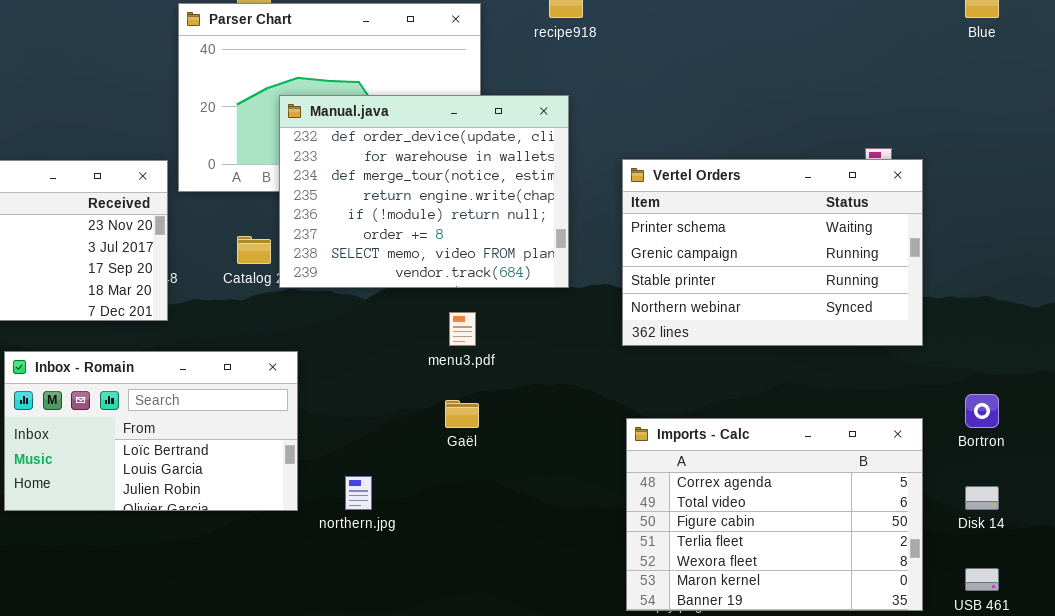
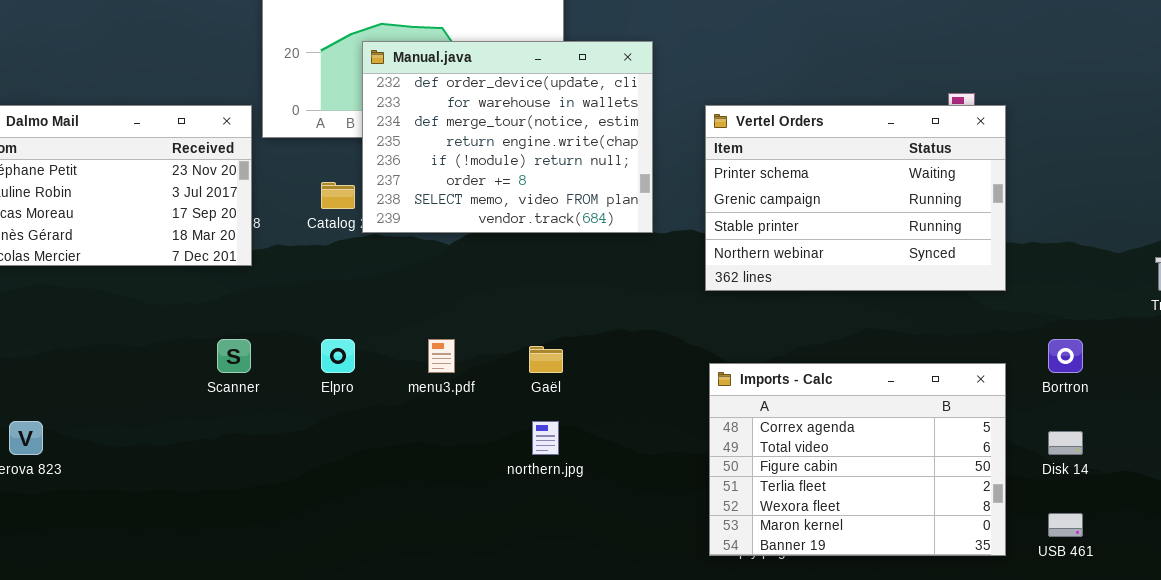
menu3.pdf: [449,312,476,346] -> [428,339,455,373], moved
Inbox - Romain: [4,351,298,511] -> none, closed
northern.jpg: [345,476,372,510] -> [532,421,559,455], moved

